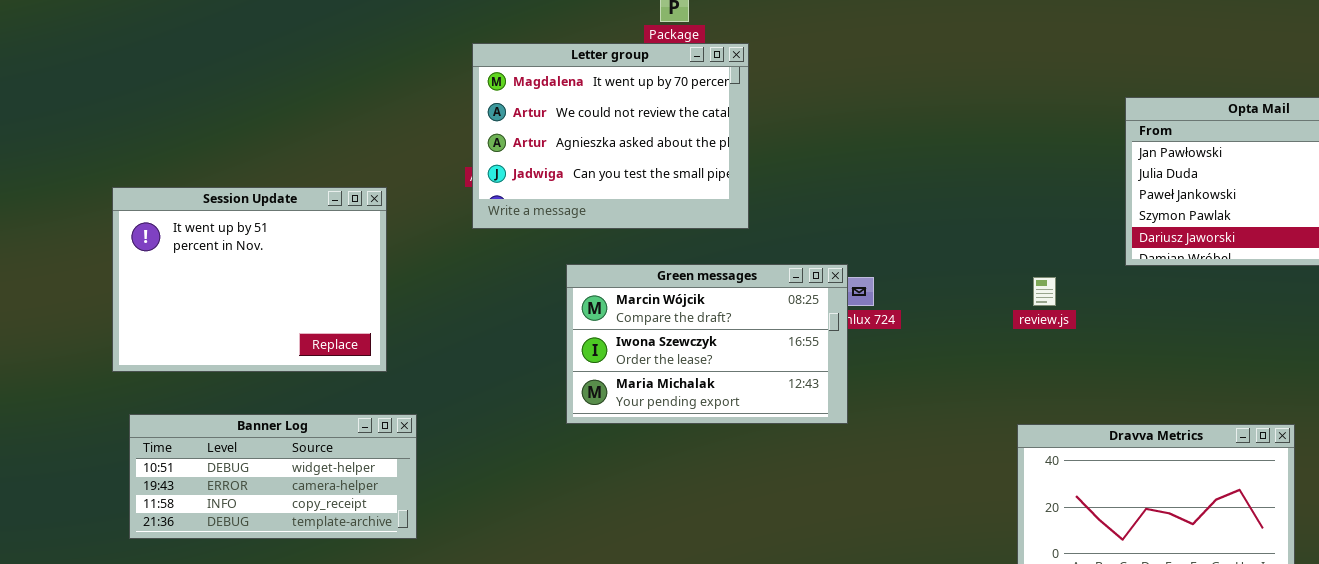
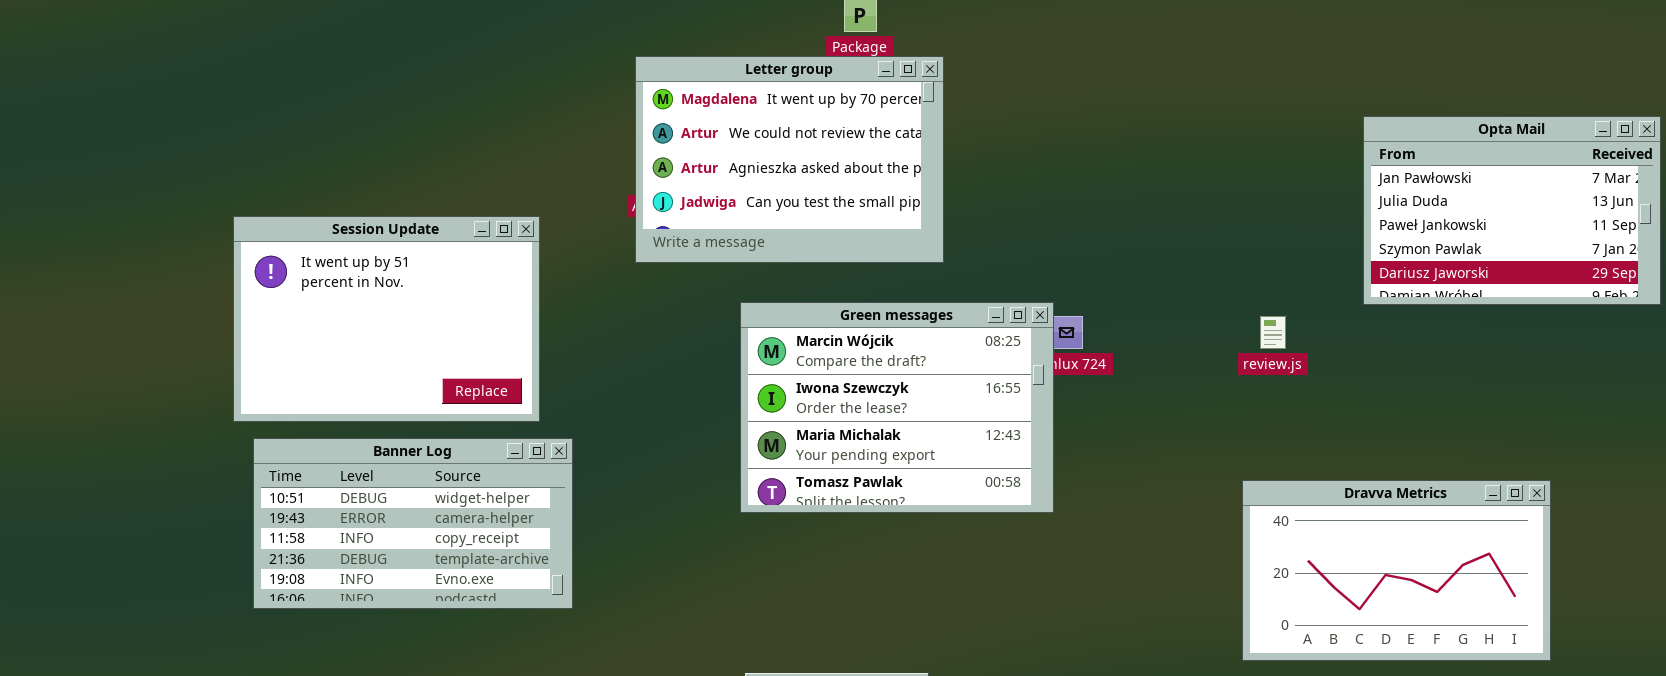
Green messages: [566,264,848,424] -> [740,302,1054,513], resized
Banner Log: [129,414,417,539] -> [253,438,573,609], resized

